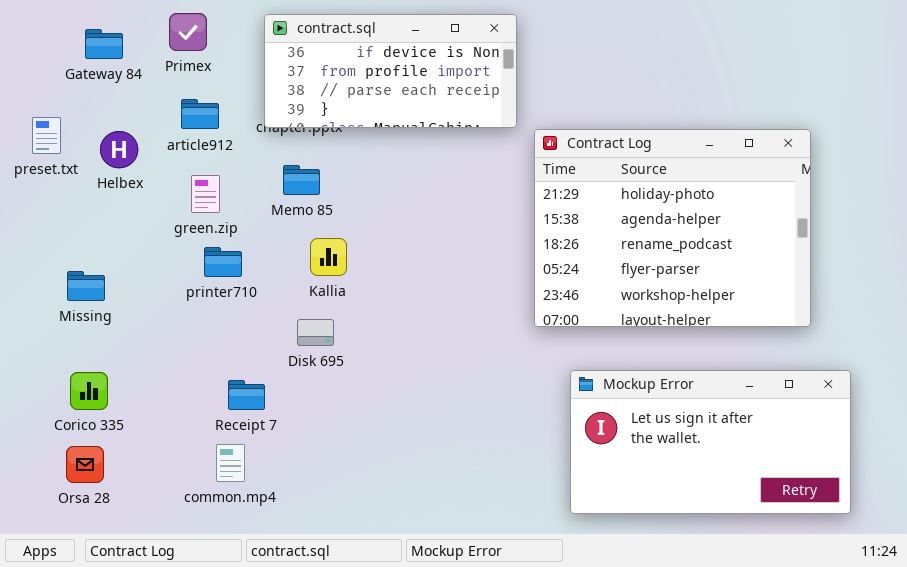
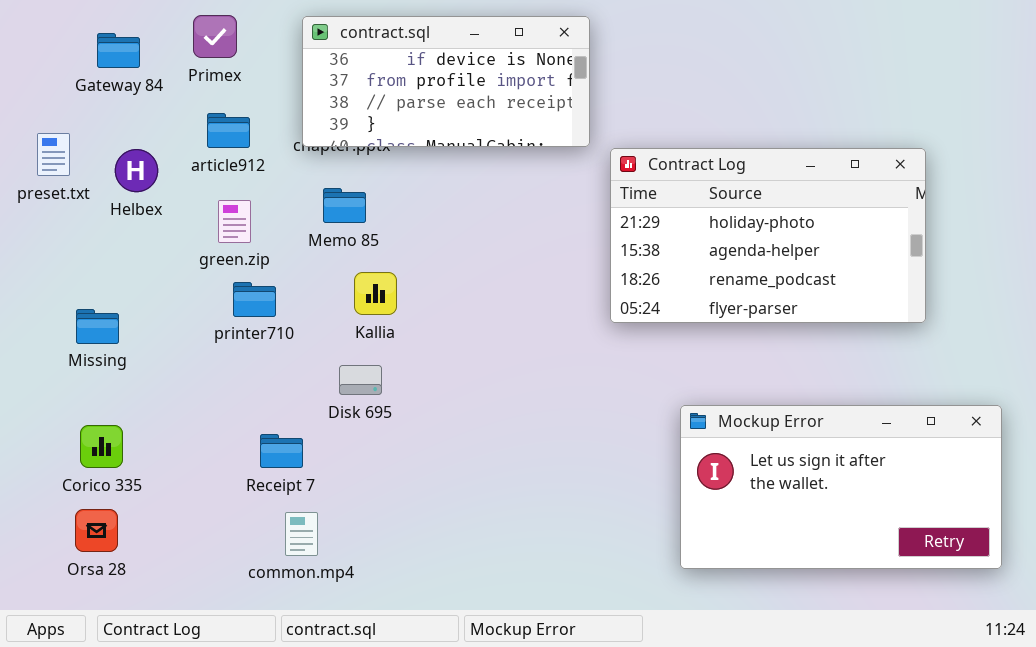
Contract Log: [534,129,811,327] -> [610,148,926,323], resized
Mockup Error: [570,370,851,514] -> [680,405,1002,569], moved
common.mp4: [216,444,245,482] -> [285,512,318,556], moved

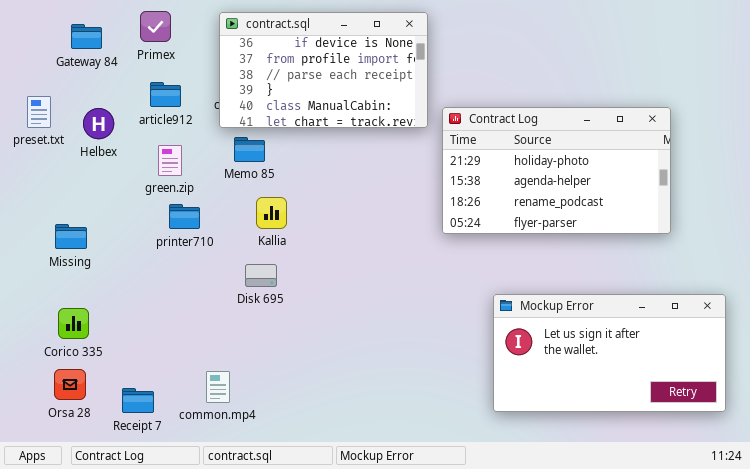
contract.sql: [302,16,590,147] -> [219,12,428,128], resized
Receipt 7: [260,434,303,468] -> [122,388,154,413], moved

